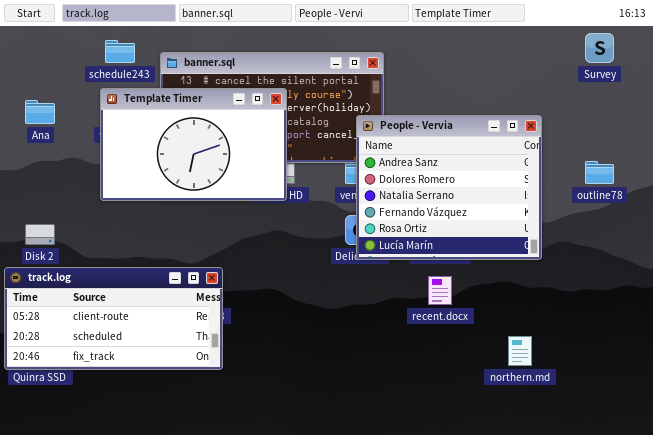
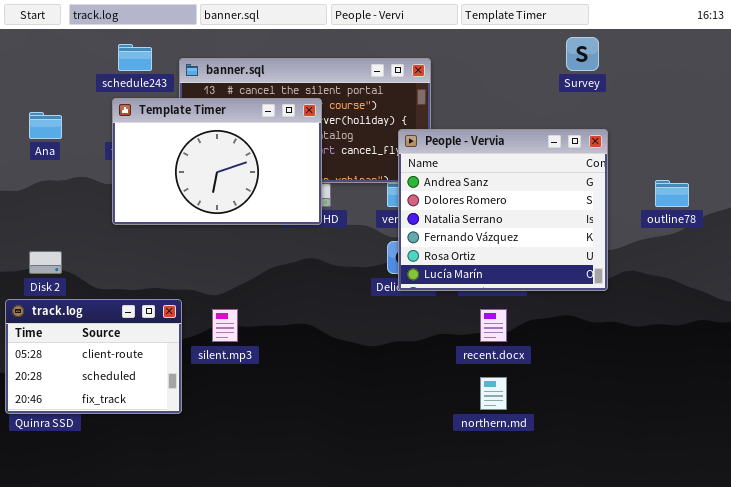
Survey: [585,33,614,63] -> [566,37,599,71], moved
track.log: [4,267,223,370] -> [5,299,182,414], resized
northern.md: [508,336,532,366] -> [480,377,507,410], moved

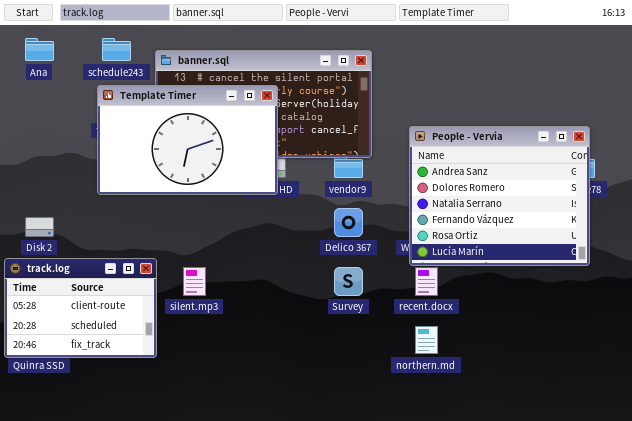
Survey: [566,37,599,71] -> [334,267,363,296], moved
Ana: [29,112,62,139] -> [25,38,54,61], moved
People - Vervia: [398,129,608,291] -> [409,126,590,266], moved

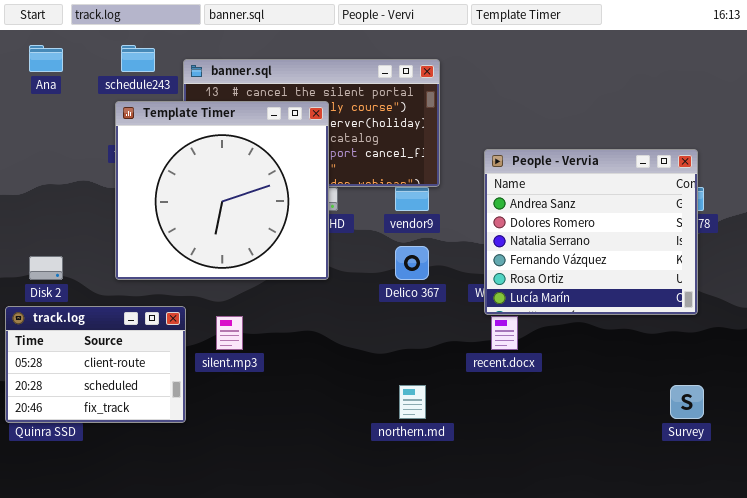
Template Timer: [97,85,278,195] -> [115,101,329,280], resized
Survey: [334,267,363,296] -> [670,385,704,419], moved
northern.md: [415,326,438,354] -> [399,385,426,419], moved

